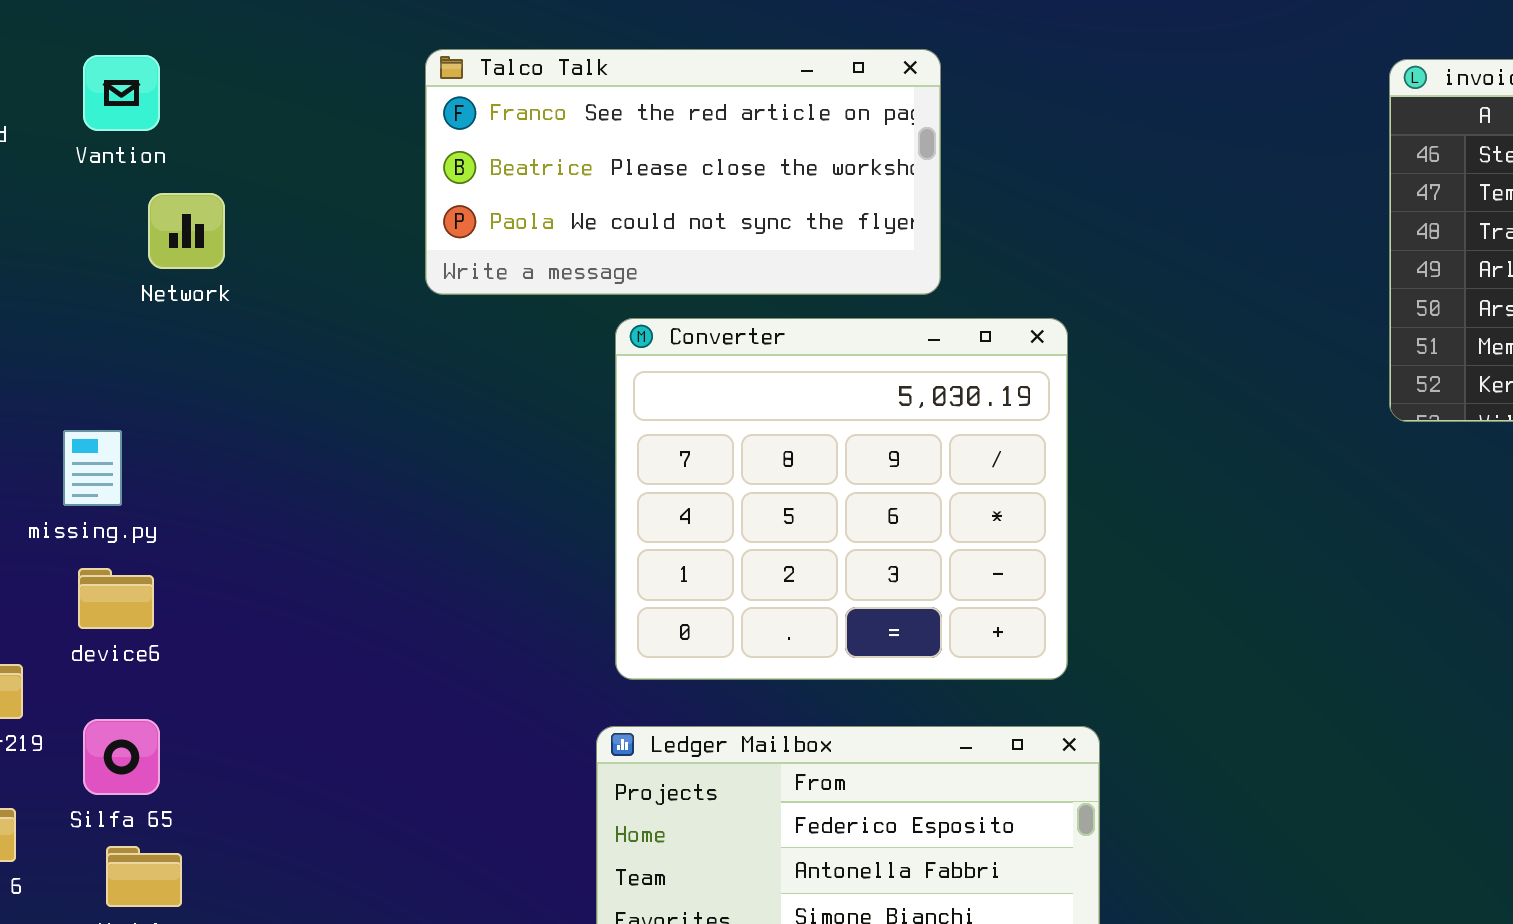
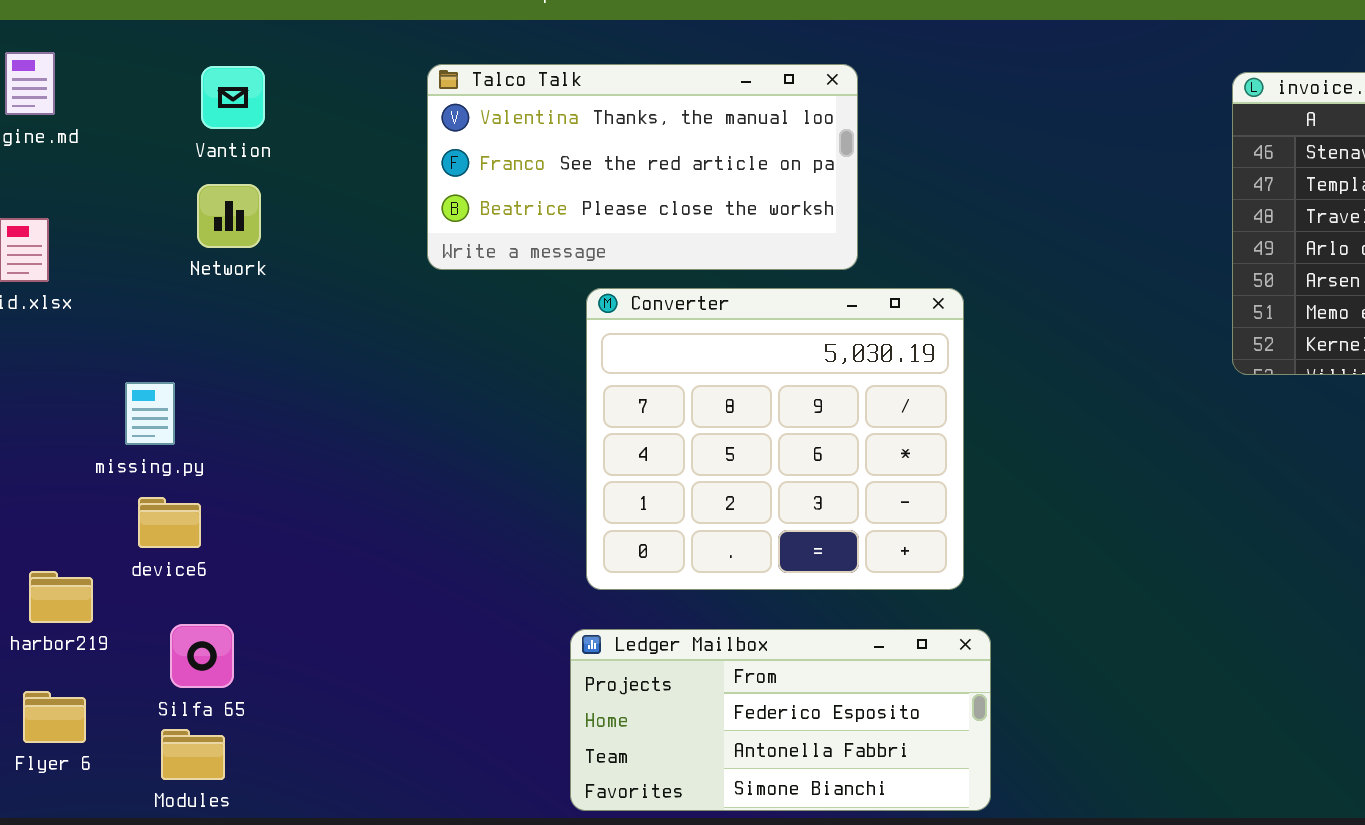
Talco Talk: [425,49,941,295] -> [427,64,858,270], scrolled up 1 row
Vantion: [83,55,160,131] -> [201,66,265,129], moved
Silfa 65: [83,719,160,795] -> [170,624,234,688], moved

